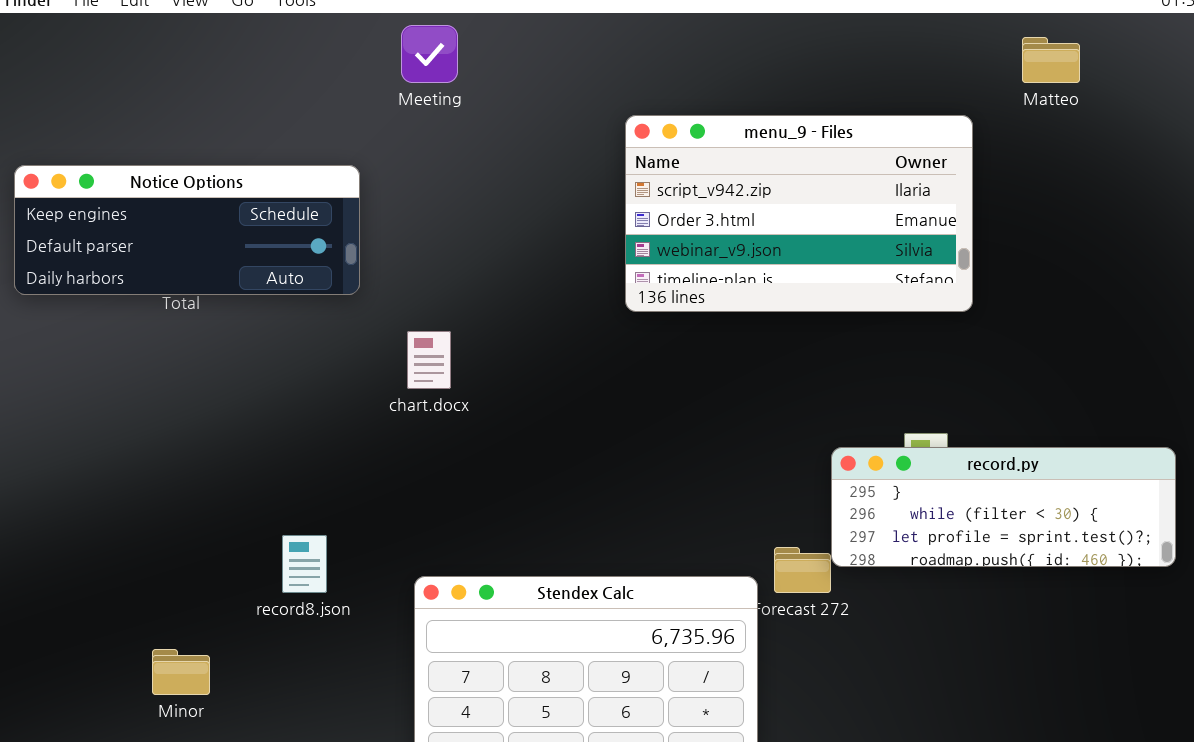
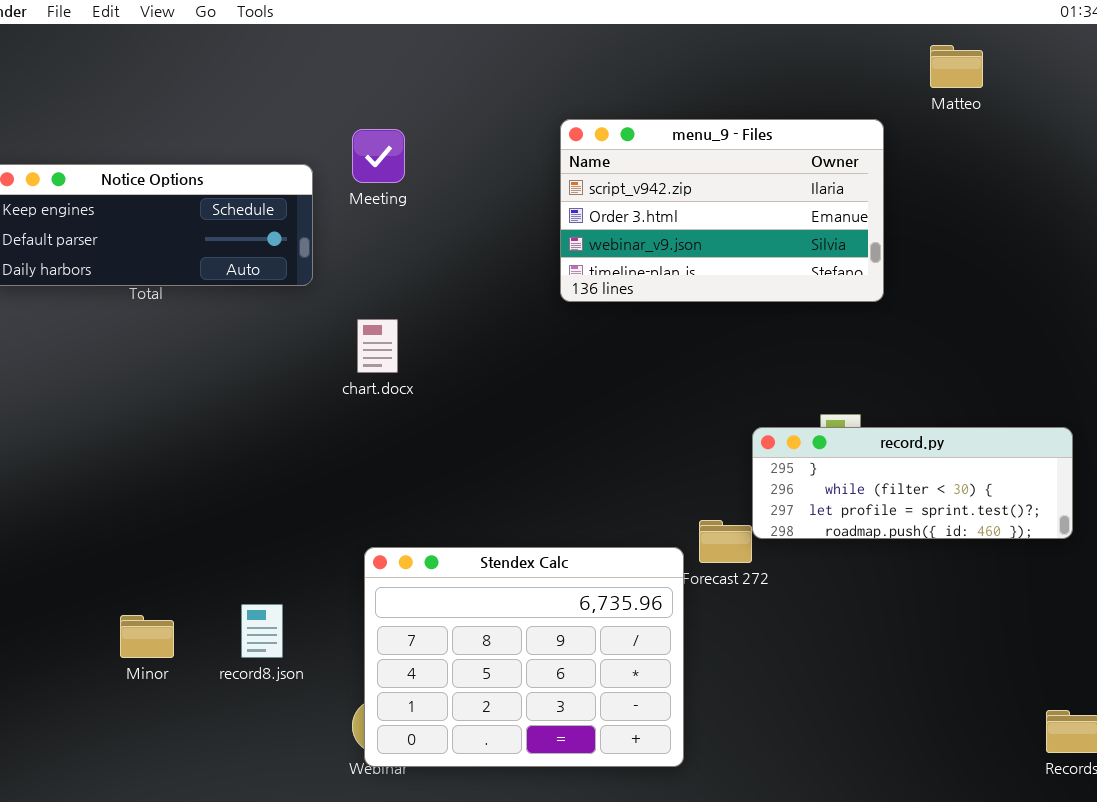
Meeting: [401,25,458,83] -> [352,129,405,183], moved
record8.json: [282,535,327,593] -> [241,604,283,658], moved

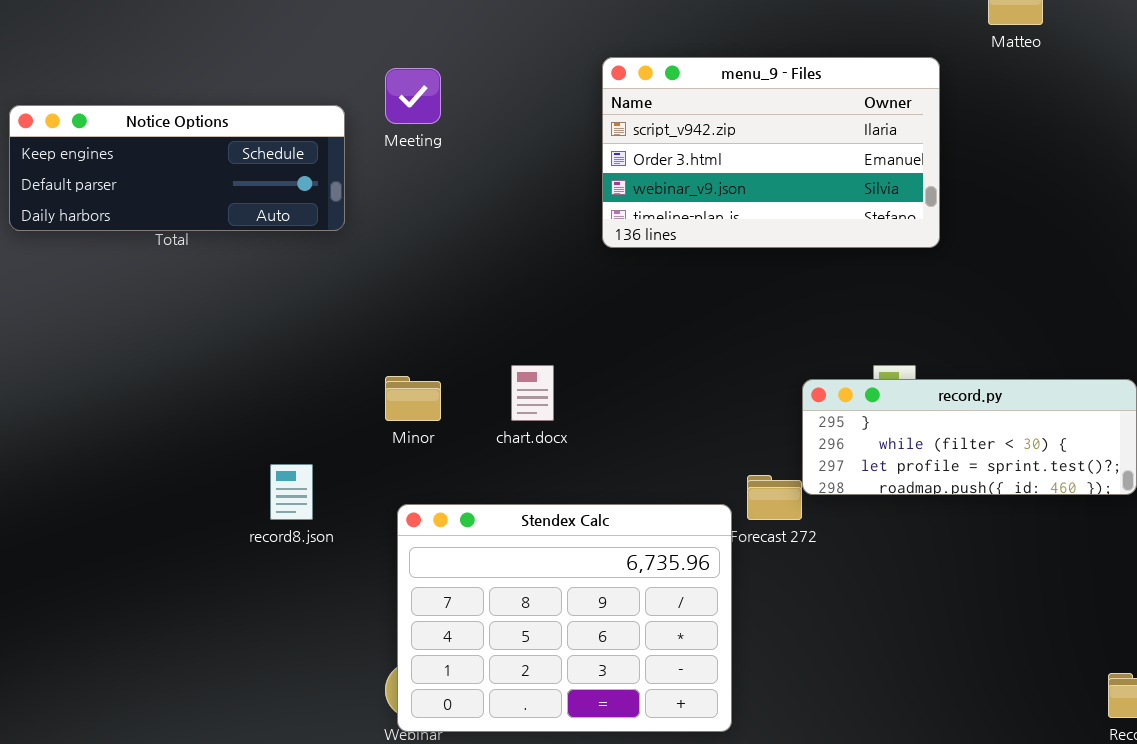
chart.docx: [357,319,398,373] -> [511,365,554,421], moved
record8.json: [241,604,283,658] -> [270,464,313,520], moved
Minor: [120,615,174,658] -> [385,376,441,421], moved

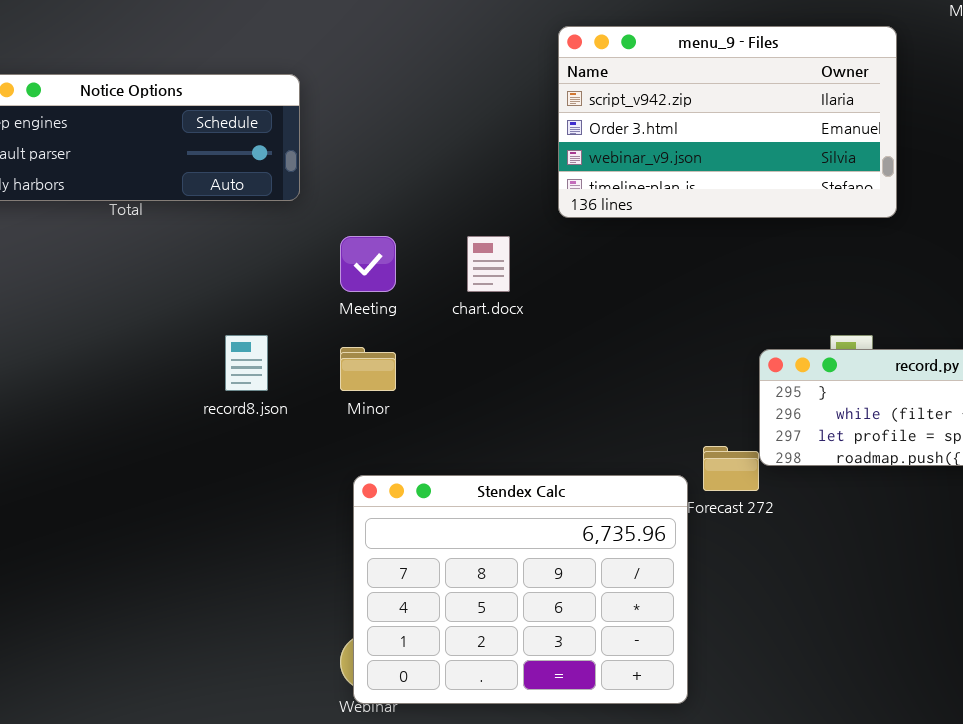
Meeting: [385,68,441,124] -> [340,236,396,292], moved
chart.docx: [511,365,554,421] -> [467,236,510,292], moved
record8.json: [270,464,313,520] -> [225,335,268,391], moved

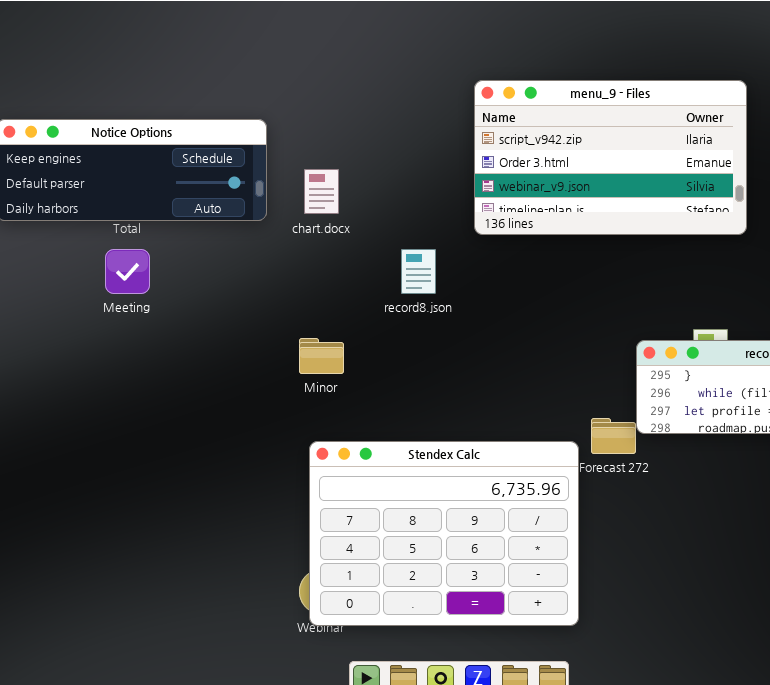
Meeting: [340,236,396,292] -> [105,249,150,294], moved
chart.docx: [467,236,510,292] -> [304,169,339,214], moved
record8.json: [225,335,268,391] -> [401,249,436,294], moved

